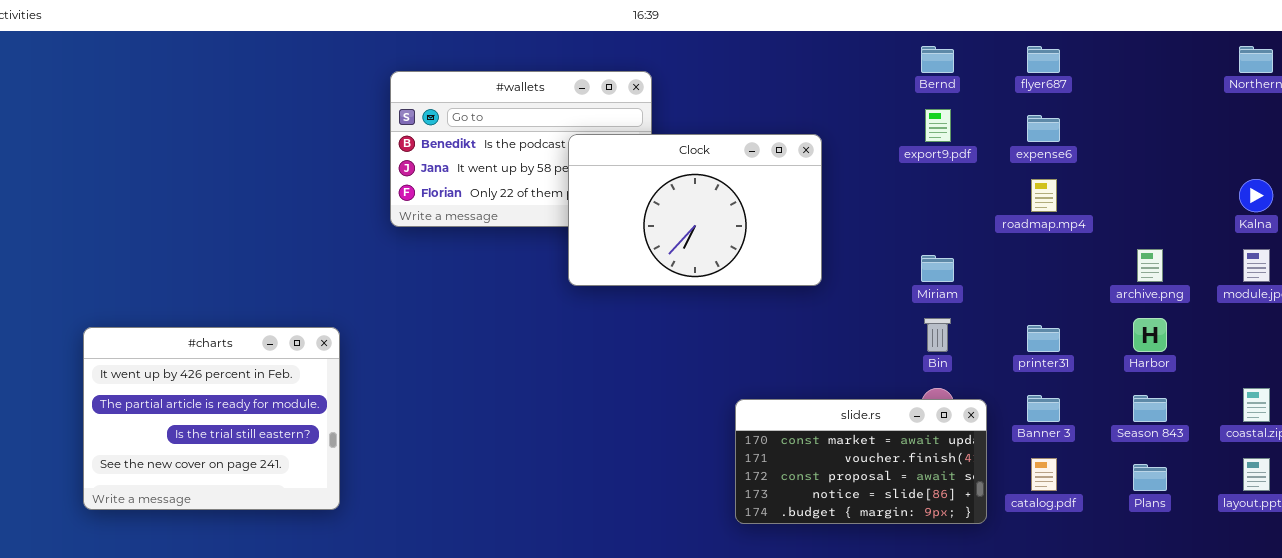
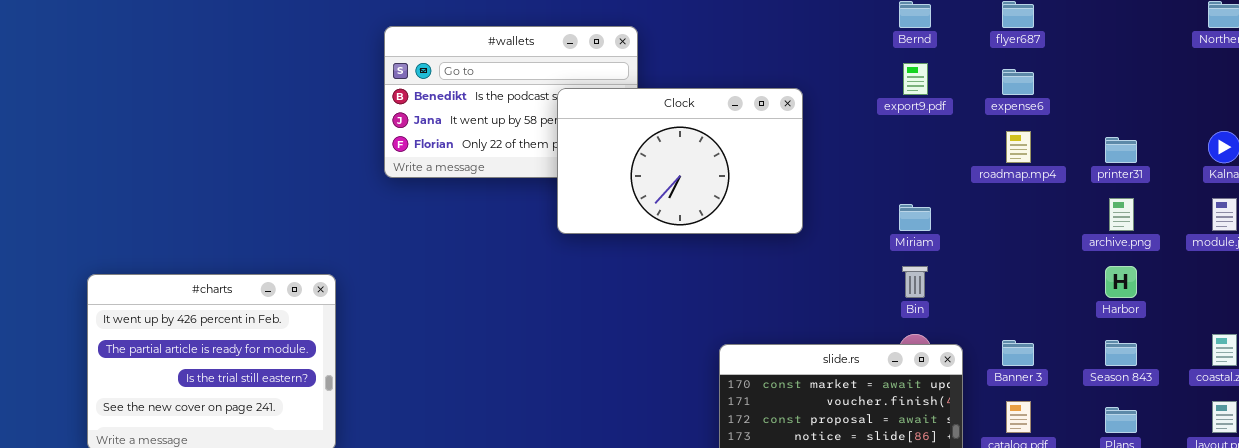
printer31: [1027,325,1060,352] -> [1105,137,1137,163], moved

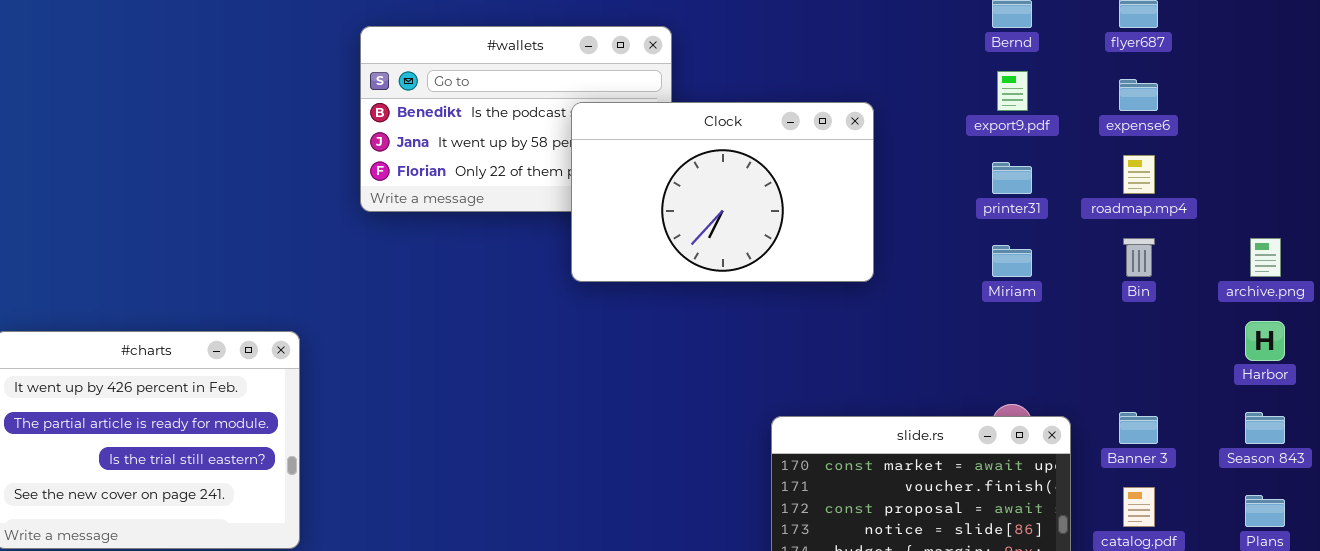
printer31: [1105,137,1137,163] -> [992,162,1032,194], moved
Bin: [902,266,928,298] -> [1123,238,1155,277], moved

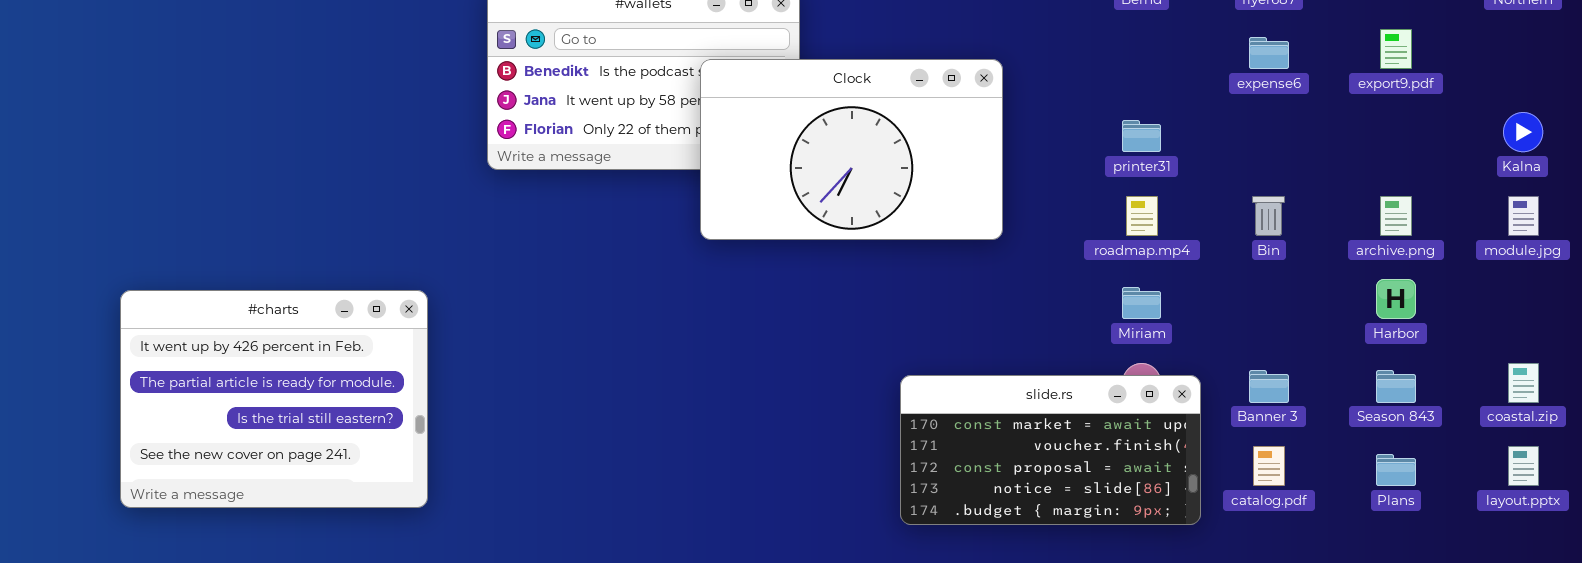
export9.pdf: [997,71,1028,111] -> [1380,29,1412,69], moved
roadmap.mp4: [1123,155,1155,194] -> [1126,196,1158,236], moved
Miriam: [992,245,1032,277] -> [1122,287,1161,319], moved

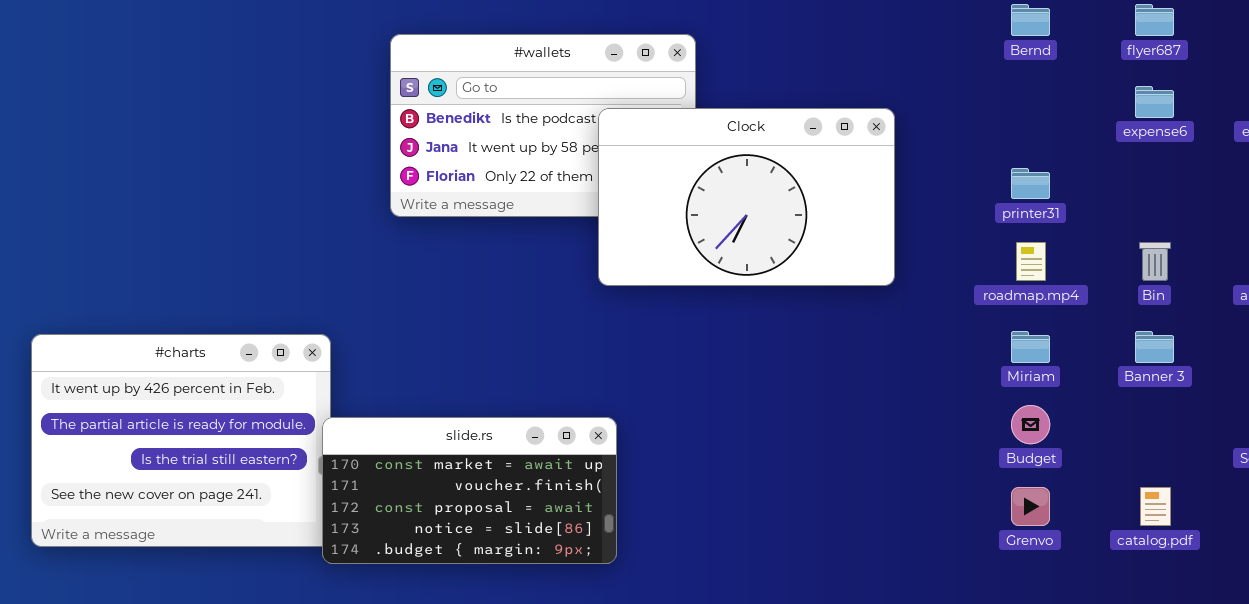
Banner 3: [1249,370,1289,403] -> [1135,331,1174,363], moved
slide.rs: [900,375,1201,525] -> [322,417,617,564], moved

